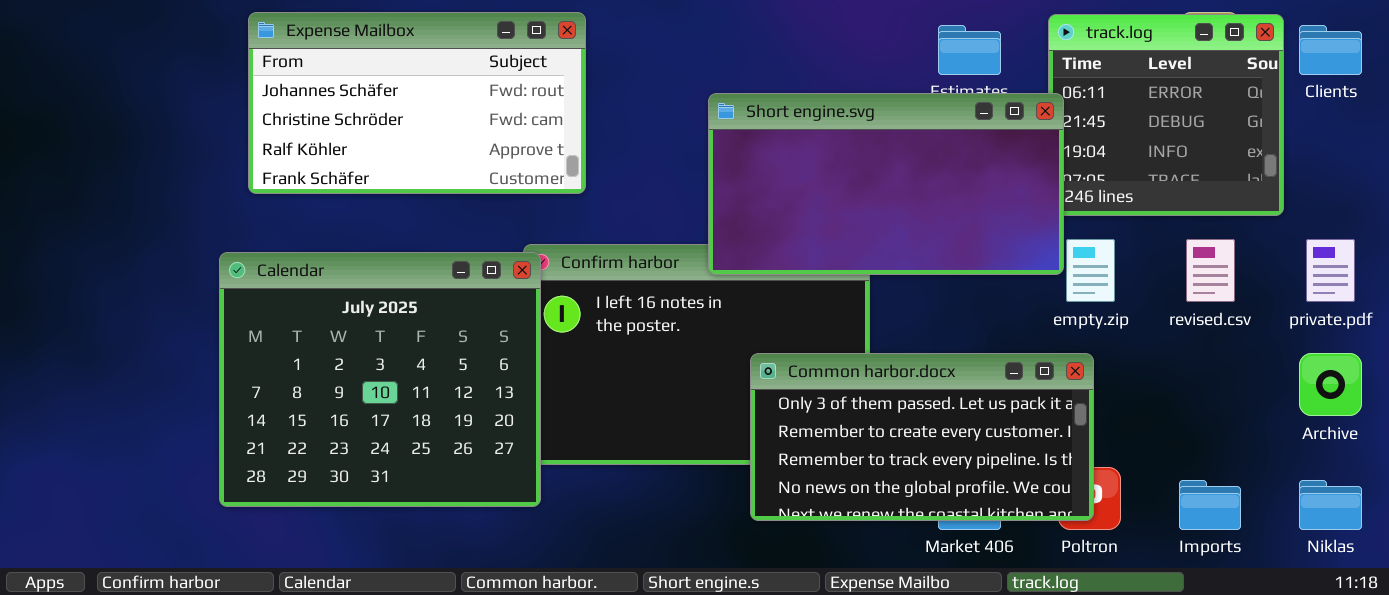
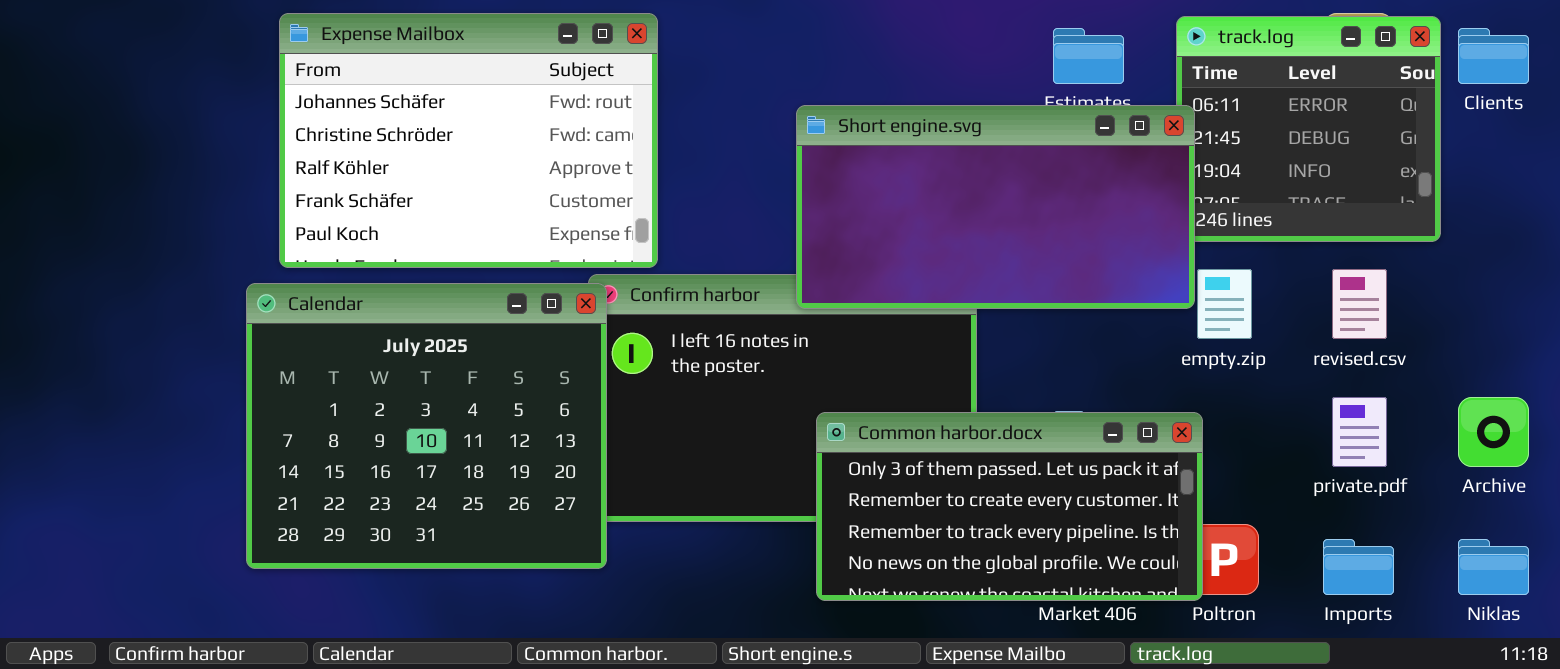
Expense Mailbox: [248,12,586,194] -> [279,13,658,268], resized
private.pdf: [1306,239,1355,302] -> [1332,397,1387,467], moved
Common harbor.docx: [750,353,1094,521] -> [816,412,1203,601], moved

